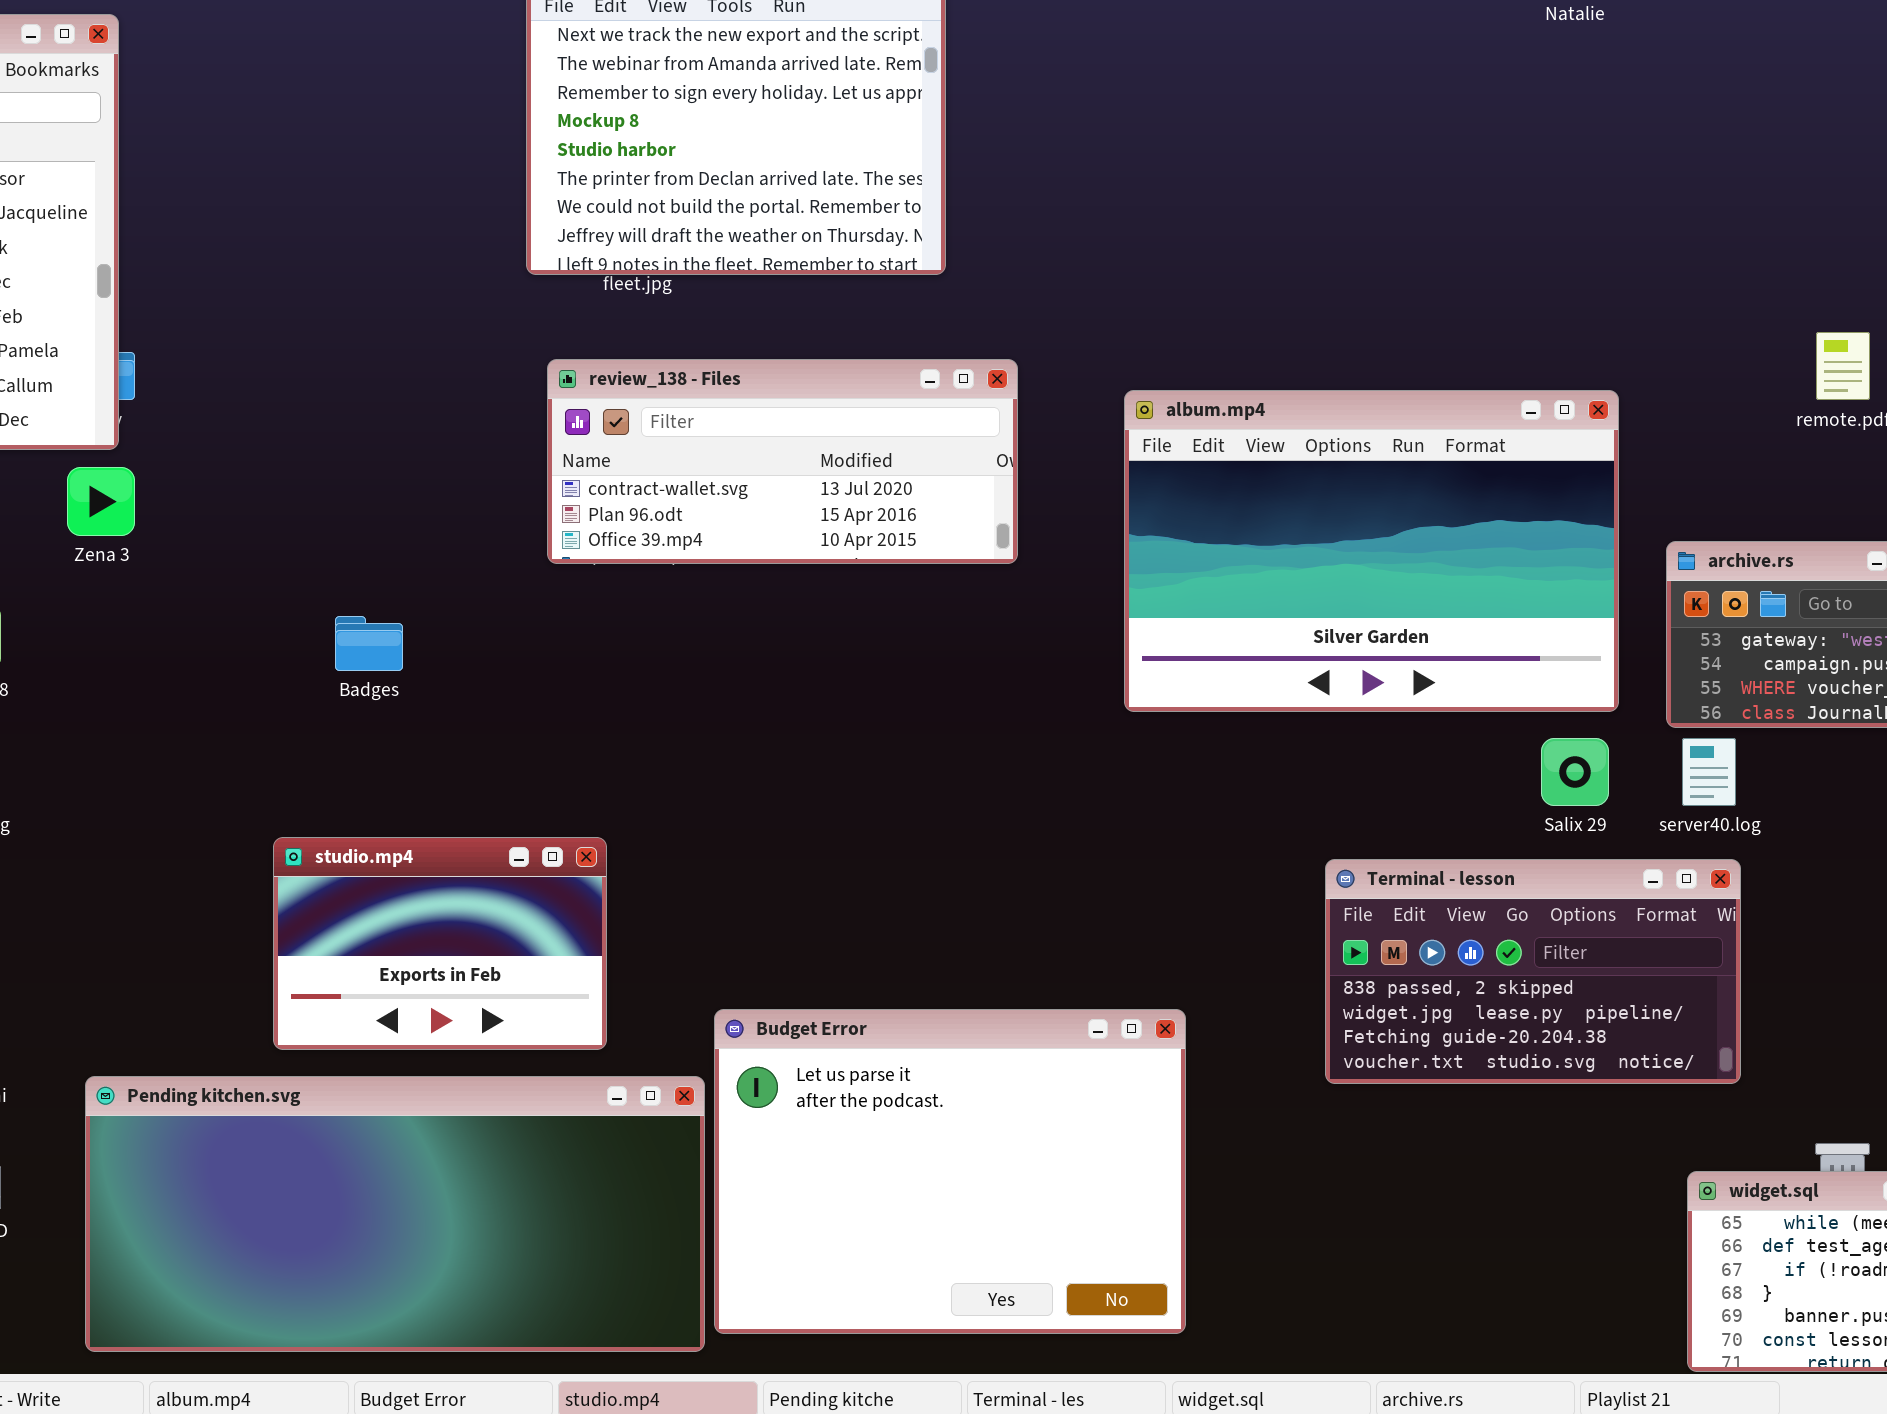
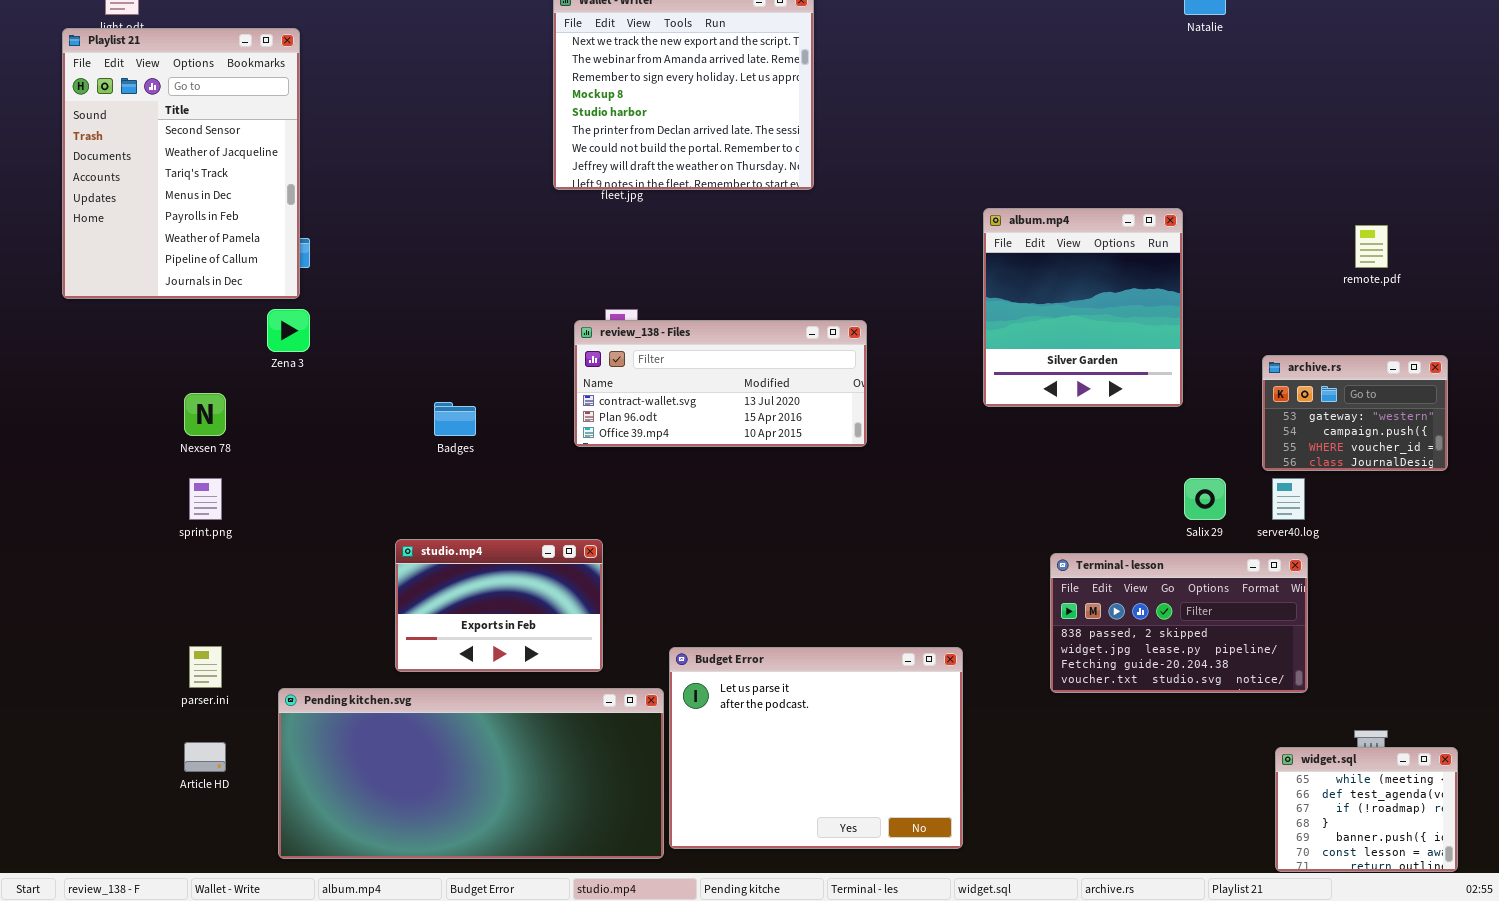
review_138 - Files: [547,359,1018,564] -> [574,320,867,447], moved
album.mp4: [1124,390,1619,712] -> [983,208,1183,407], moved, resized

